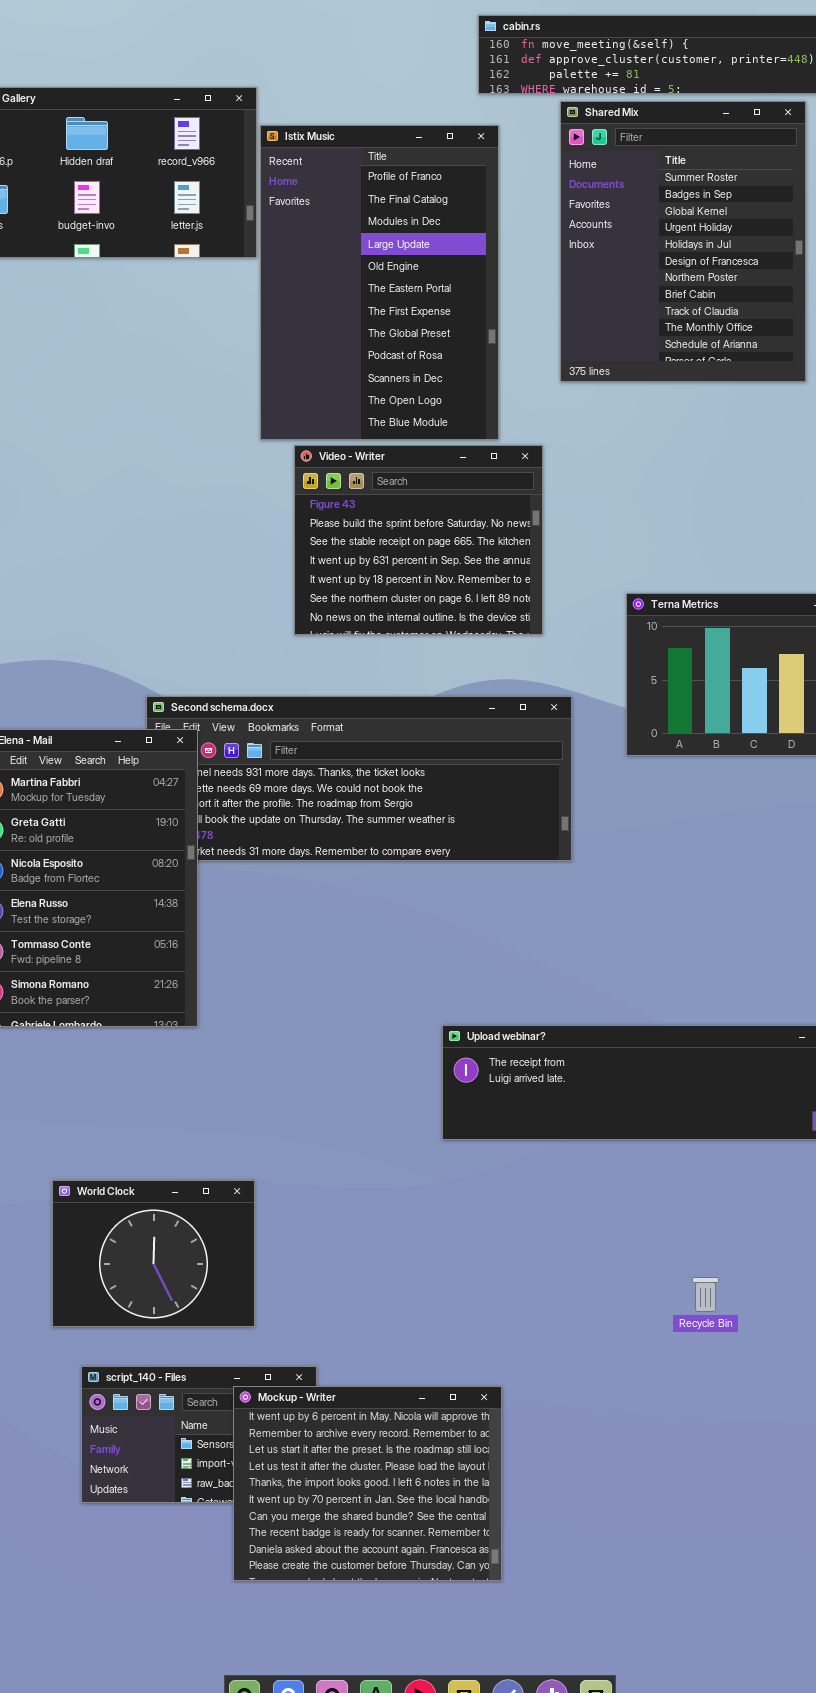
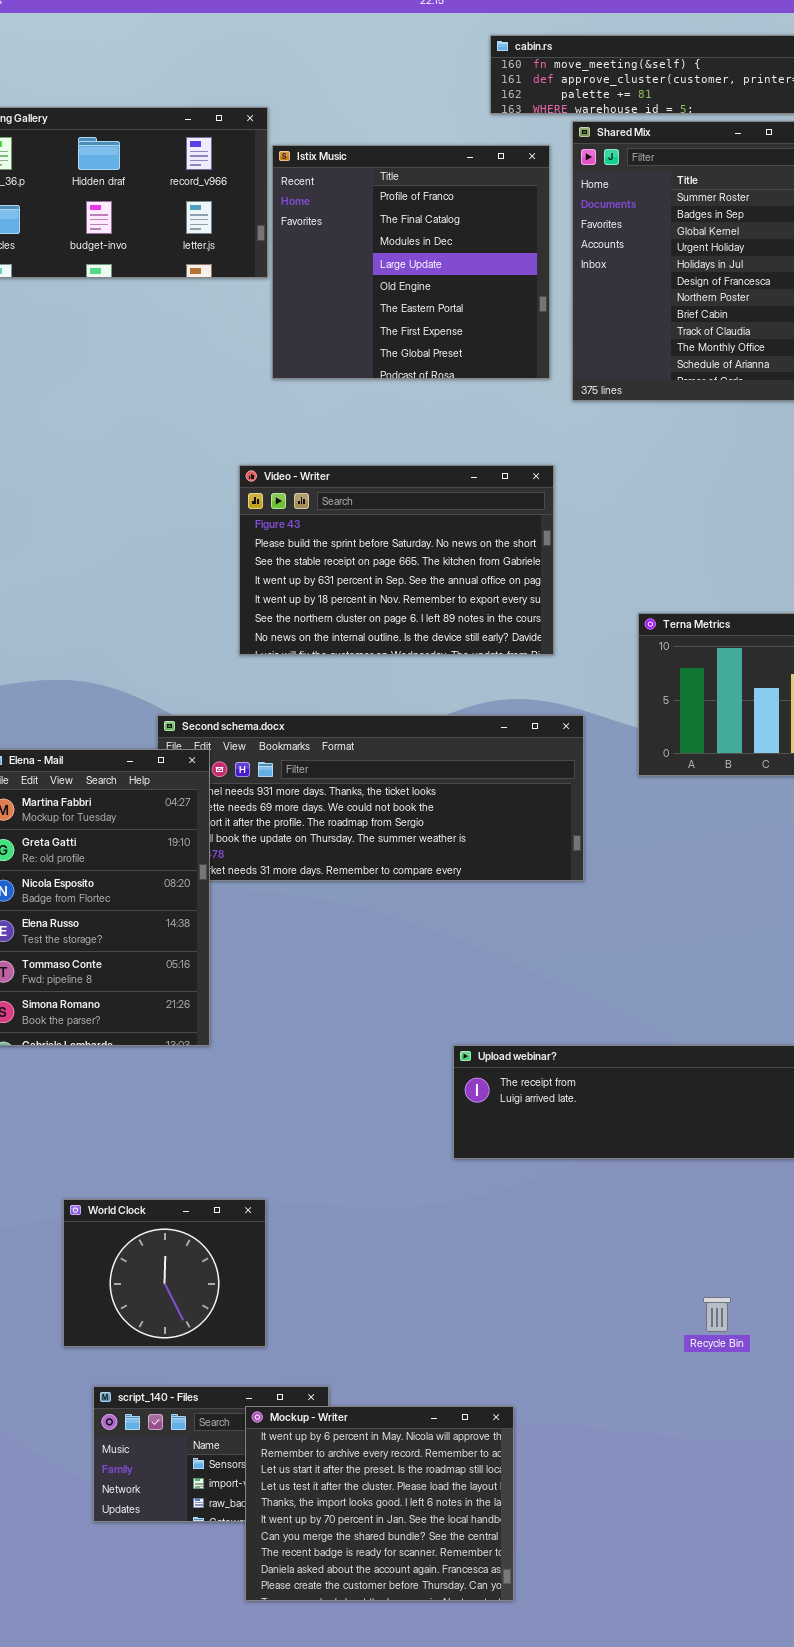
Istix Music: [260,125,499,440] -> [272,145,550,379], resized
Video - Writer: [294,445,543,635] -> [239,465,554,655], resized

